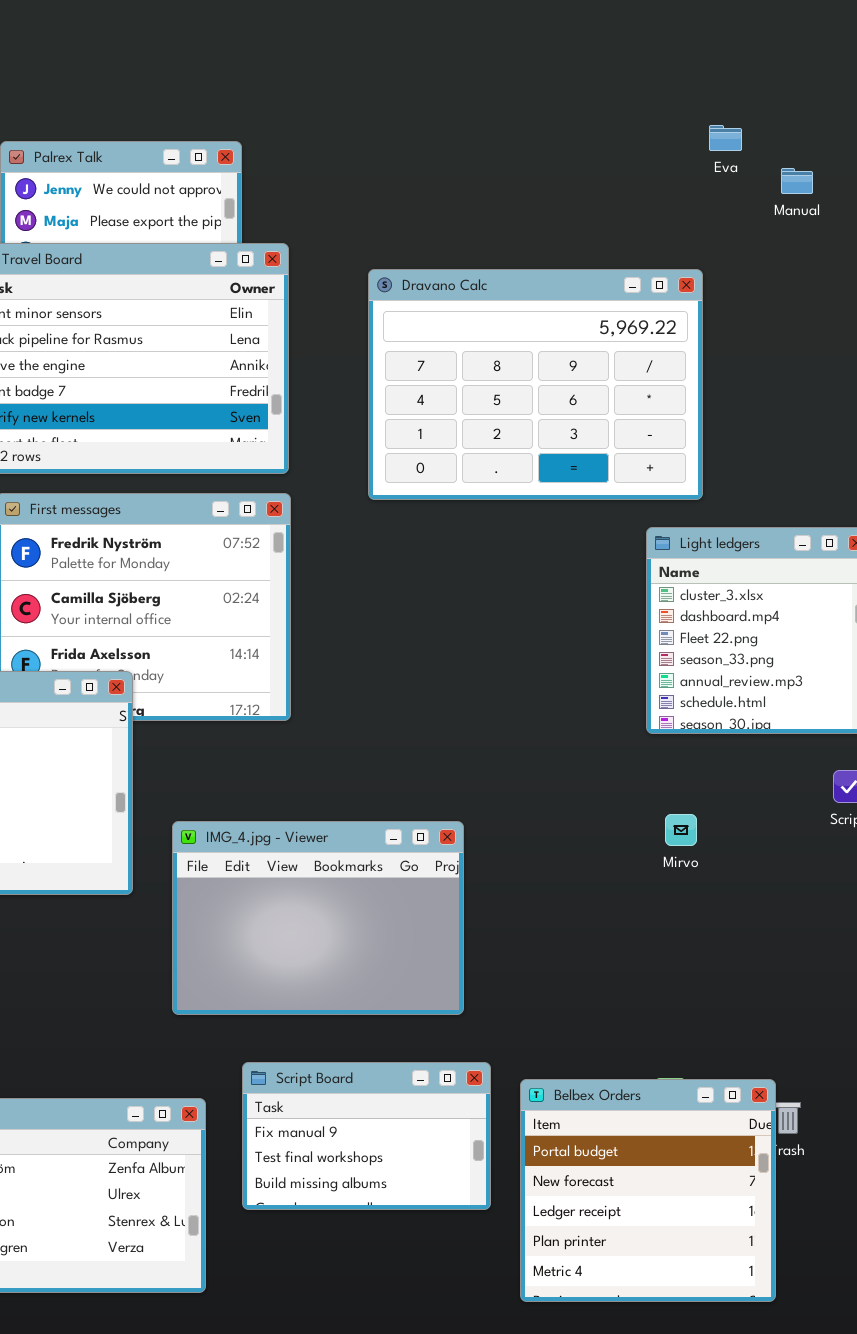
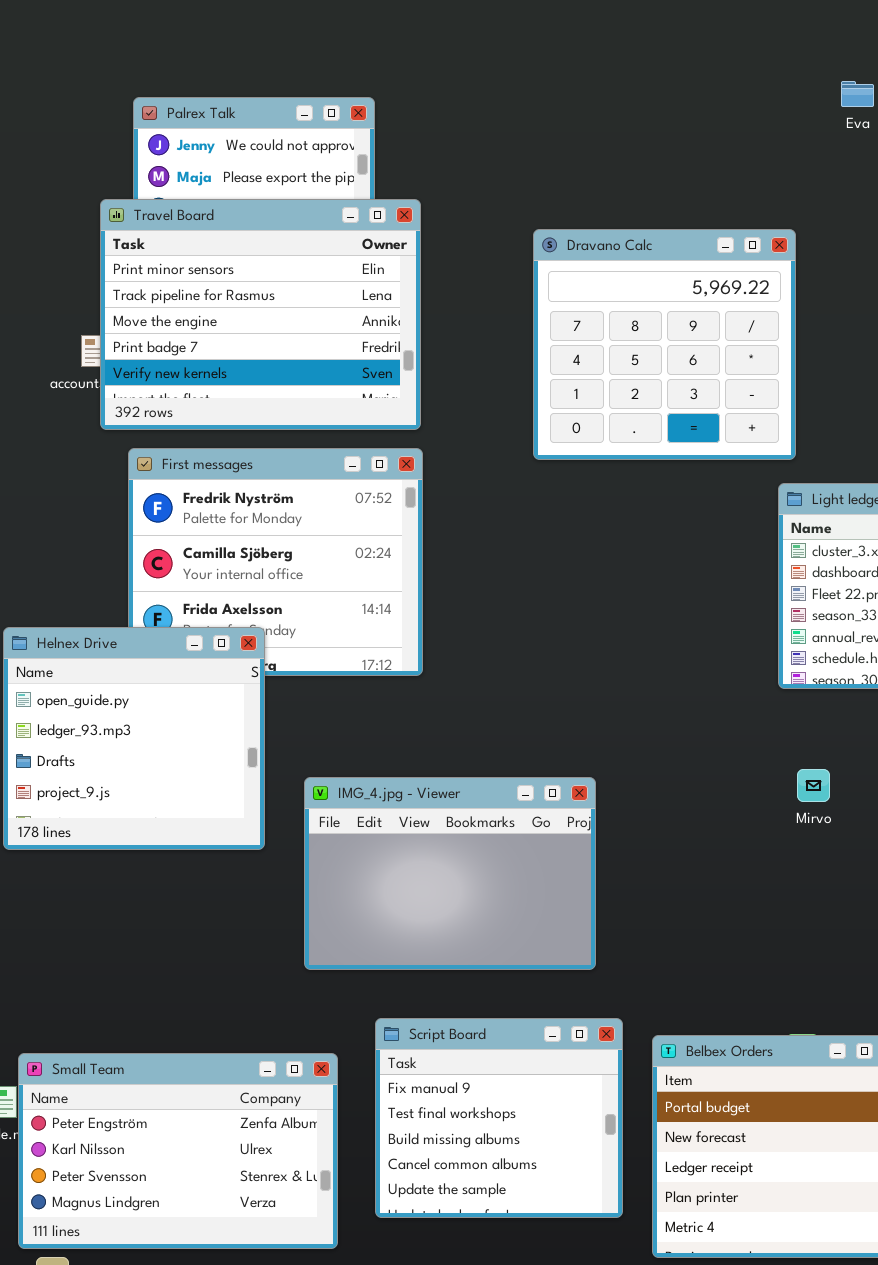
Dravano Calc: [368,269,703,500] -> [533,229,796,460], moved, resized
Script Board: [242,1062,491,1210] -> [375,1018,623,1218], resized

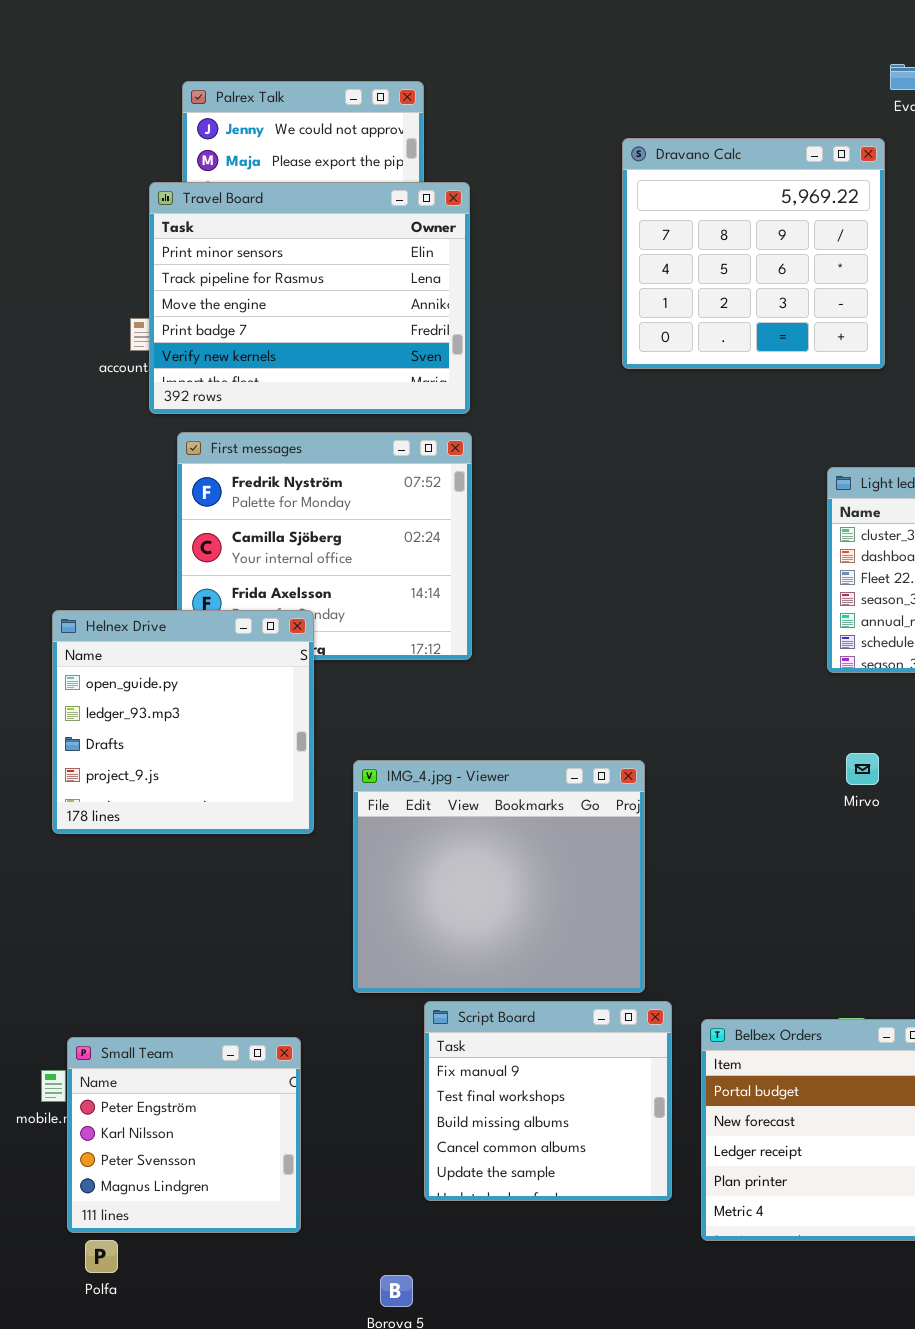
Dravano Calc: [533,229,796,460] -> [622,138,885,369], moved
IMG_4.jpg - Viewer: [304,777,596,970] -> [353,760,645,993], resized
Small Team: [18,1053,338,1249] -> [67,1037,301,1233], resized

